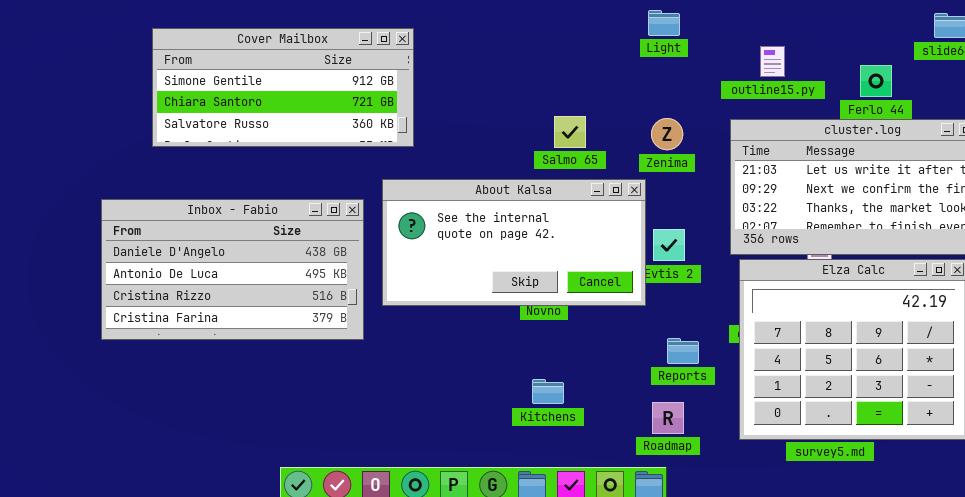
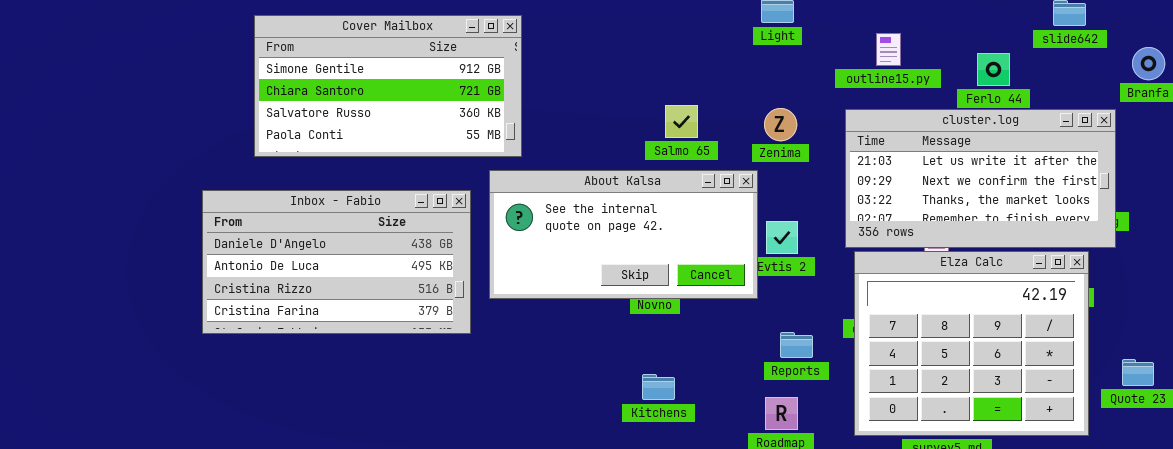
Cover Mailbox: [152,28,414,147] -> [254,15,522,157], resized

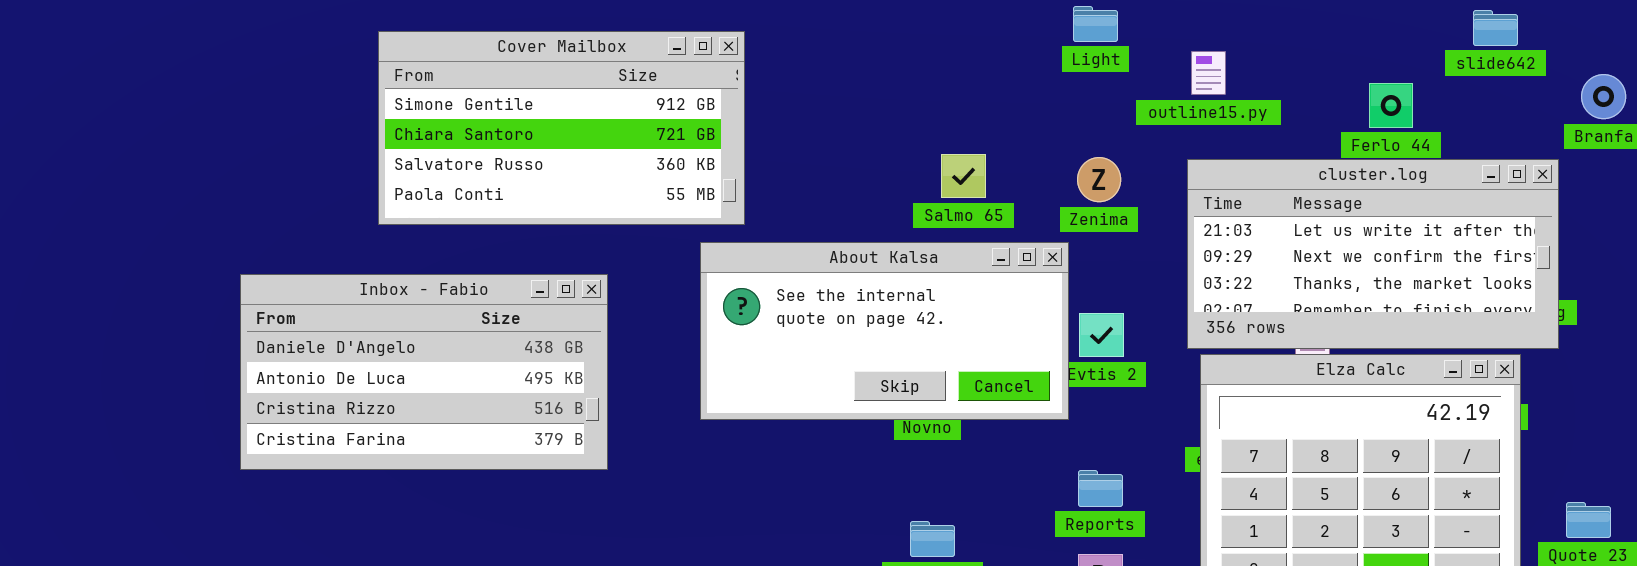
outline15.py: [876,33,901,66] -> [1191,51,1226,95], moved
Inbox - Fabio: [202,190,471,334] -> [240,274,608,470], moved
Reports: [780,332,813,358] -> [1078,470,1123,507], moved

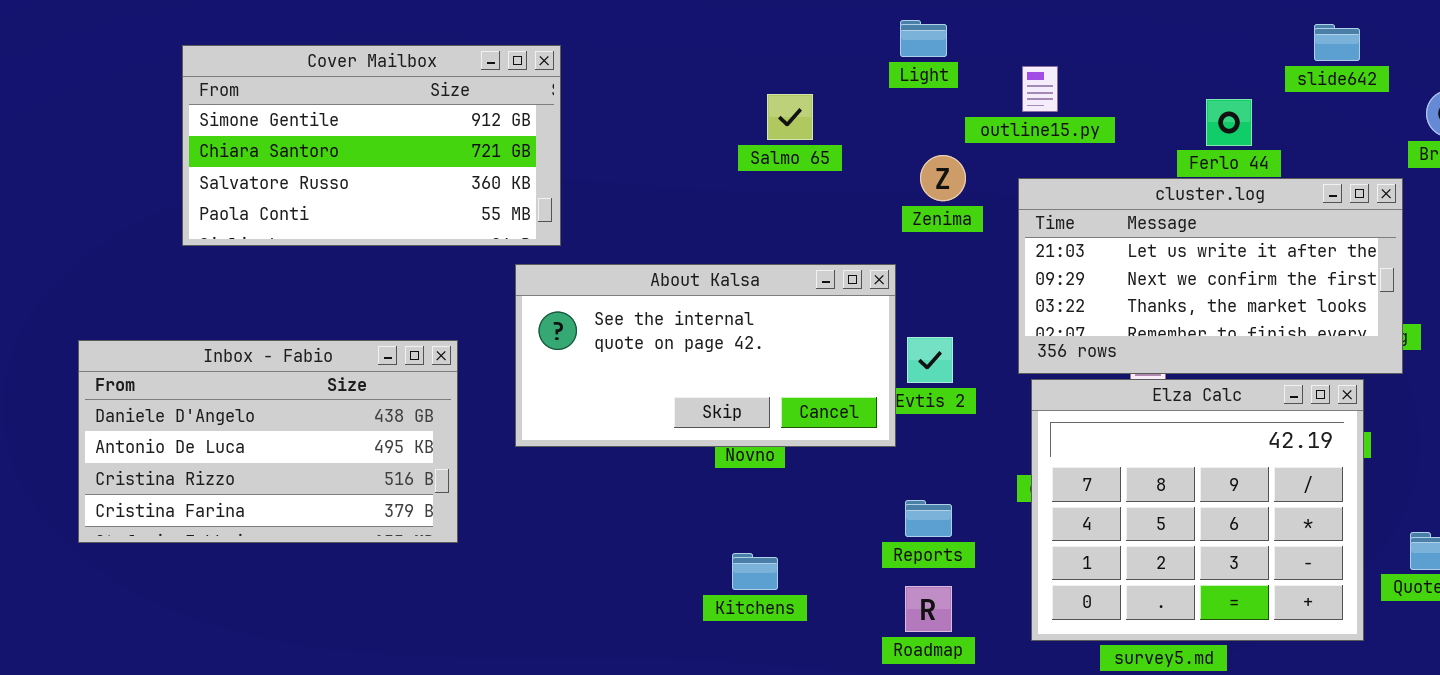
Salmo 65: [941,154,986,198] -> [767,94,813,140], moved
Zenima: [1077,157,1121,202] -> [920,155,966,201], moved
Inbox - Fabio: [240,274,608,470] -> [78,340,458,543], moved

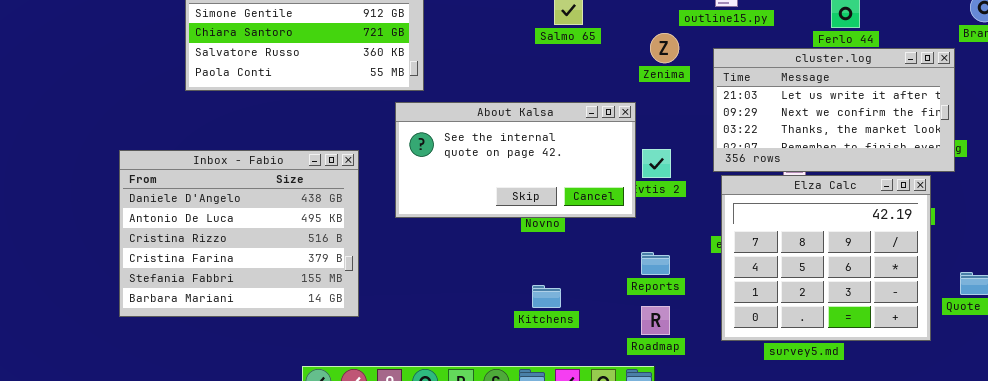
Inbox - Fabio: [78,340,458,543] -> [119,150,359,317], resized

